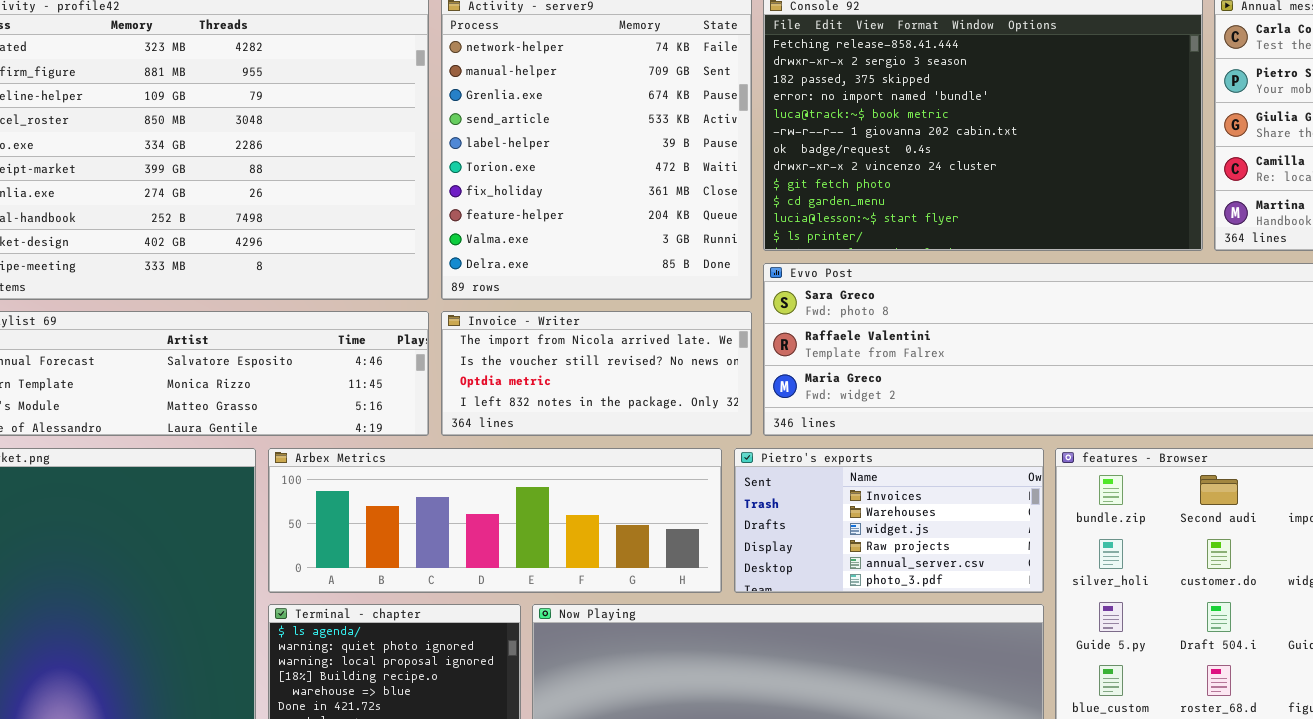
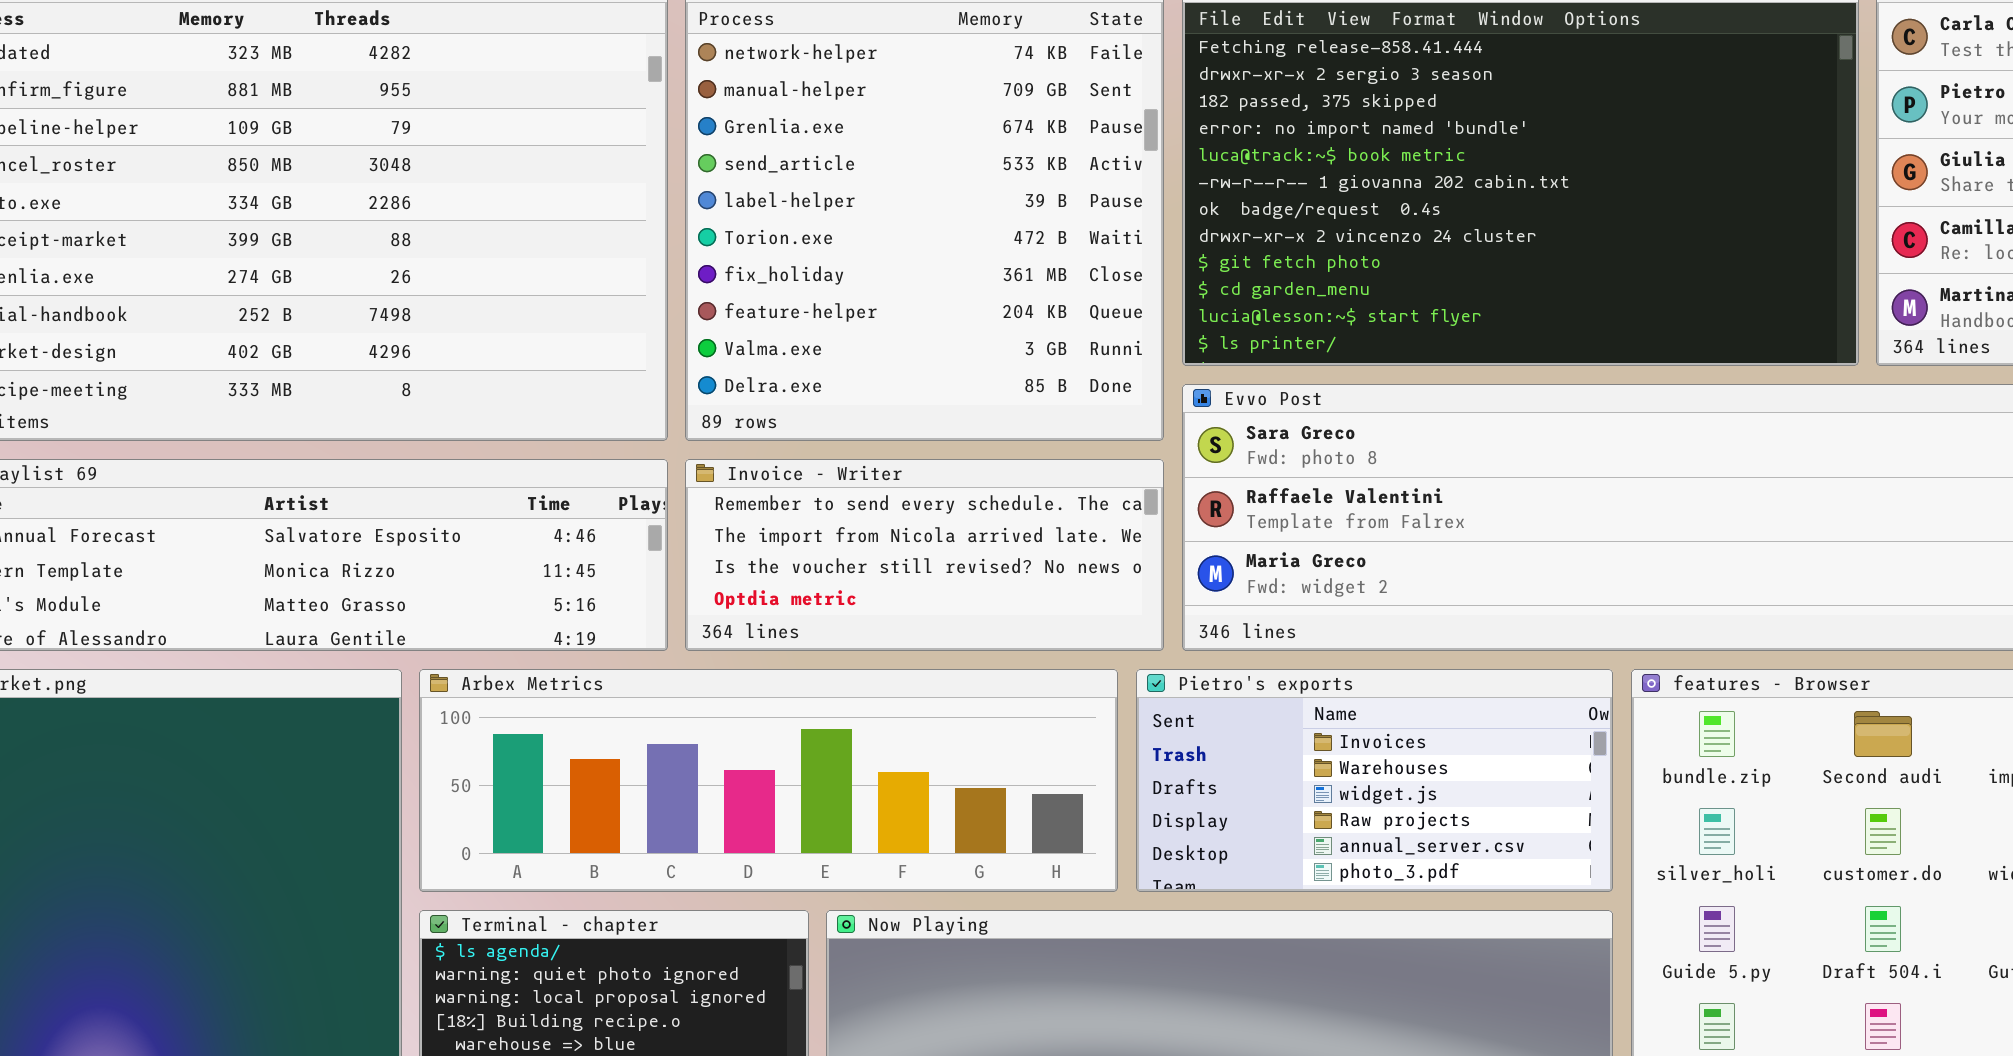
Invoice - Writer: [441,311,752,436] -> [685,459,1164,651], scrolled up 1 row

